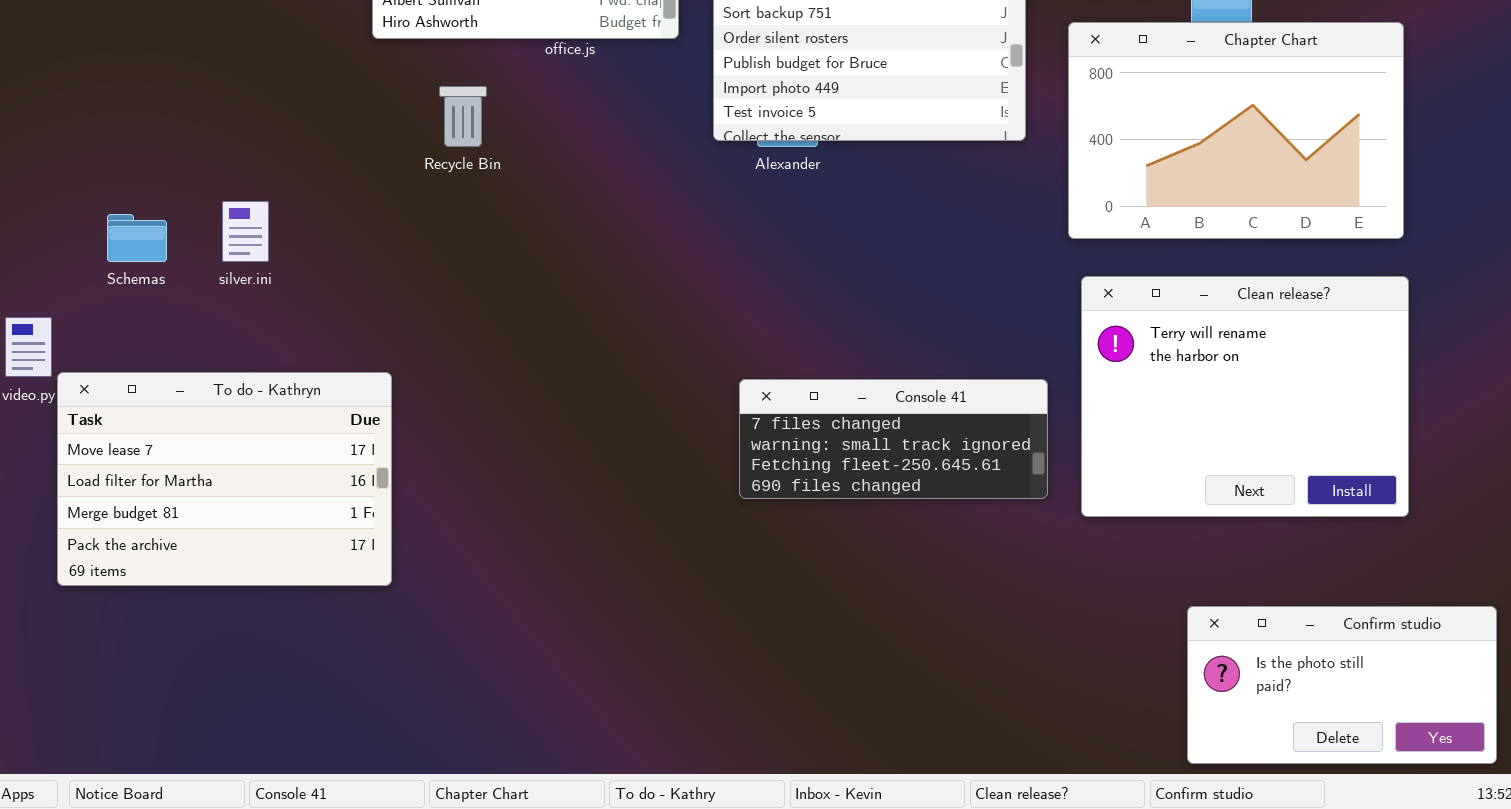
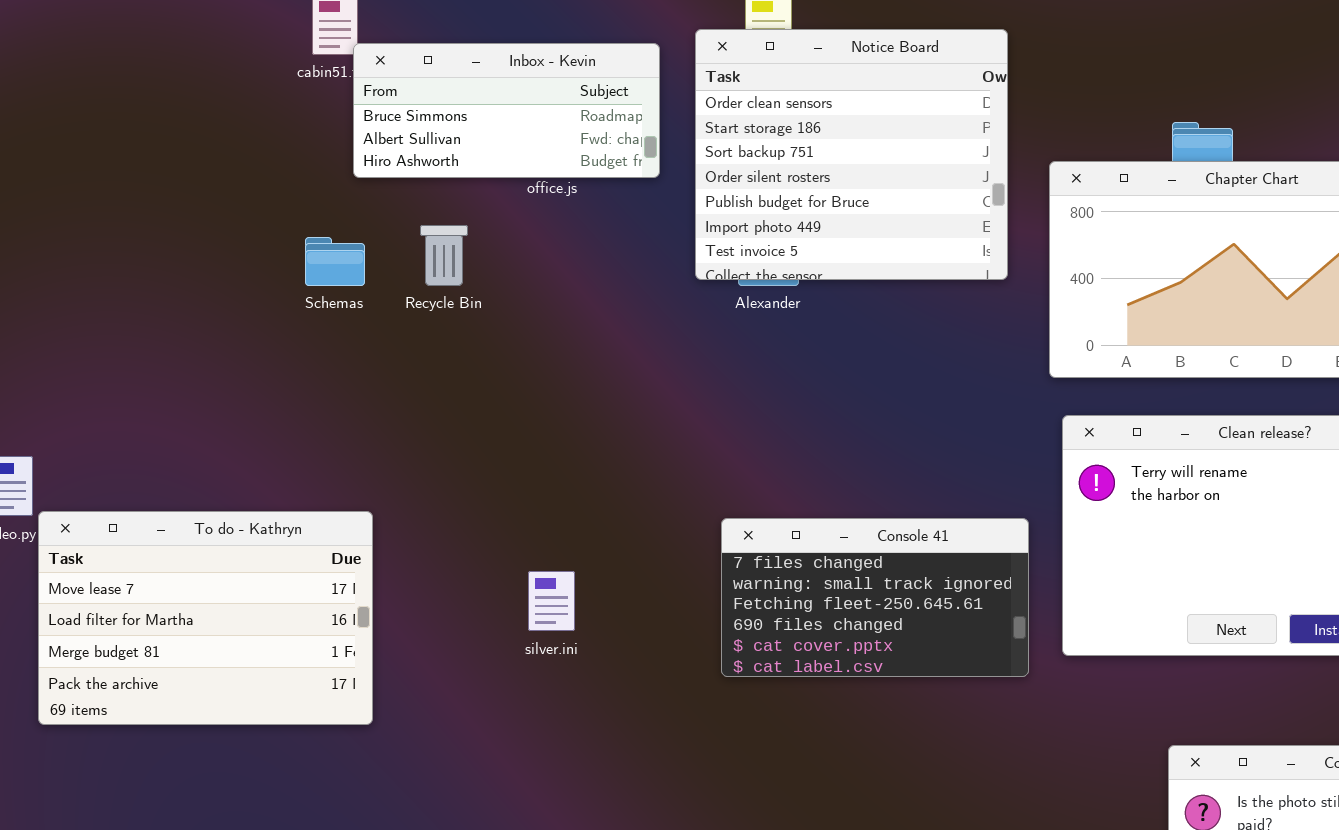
silver.ini: [222,201,269,262] -> [528,571,575,631], moved
Schemas: [107,214,167,262] -> [305,237,365,286], moved
Console 41: [739,379,1048,499] -> [721,518,1029,677], resized

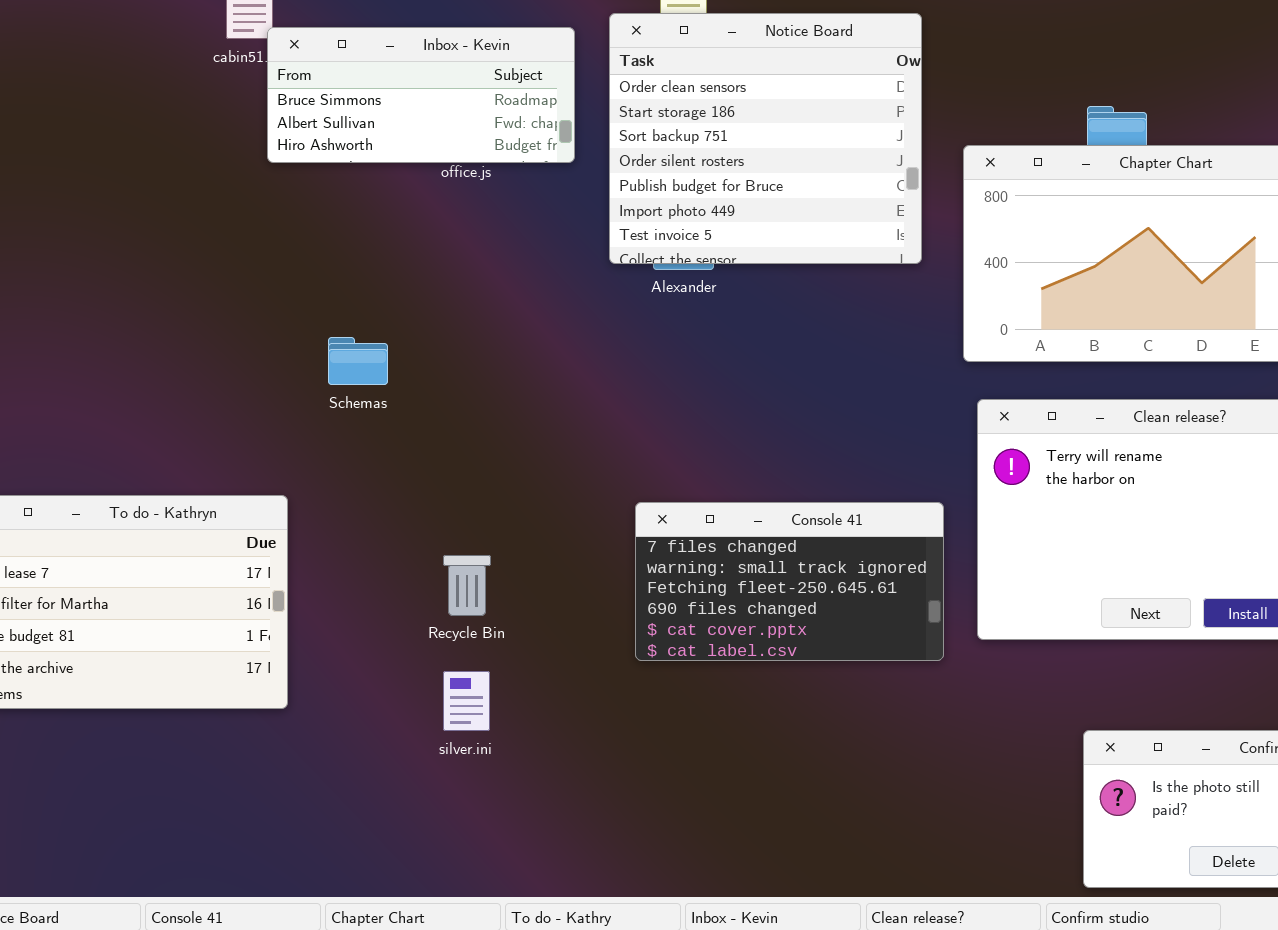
Recycle Bin: [420,225,468,286] -> [443,555,491,616], moved
Schemas: [305,237,365,286] -> [328,337,388,385], moved
silver.ini: [528,571,575,631] -> [443,671,490,731], moved

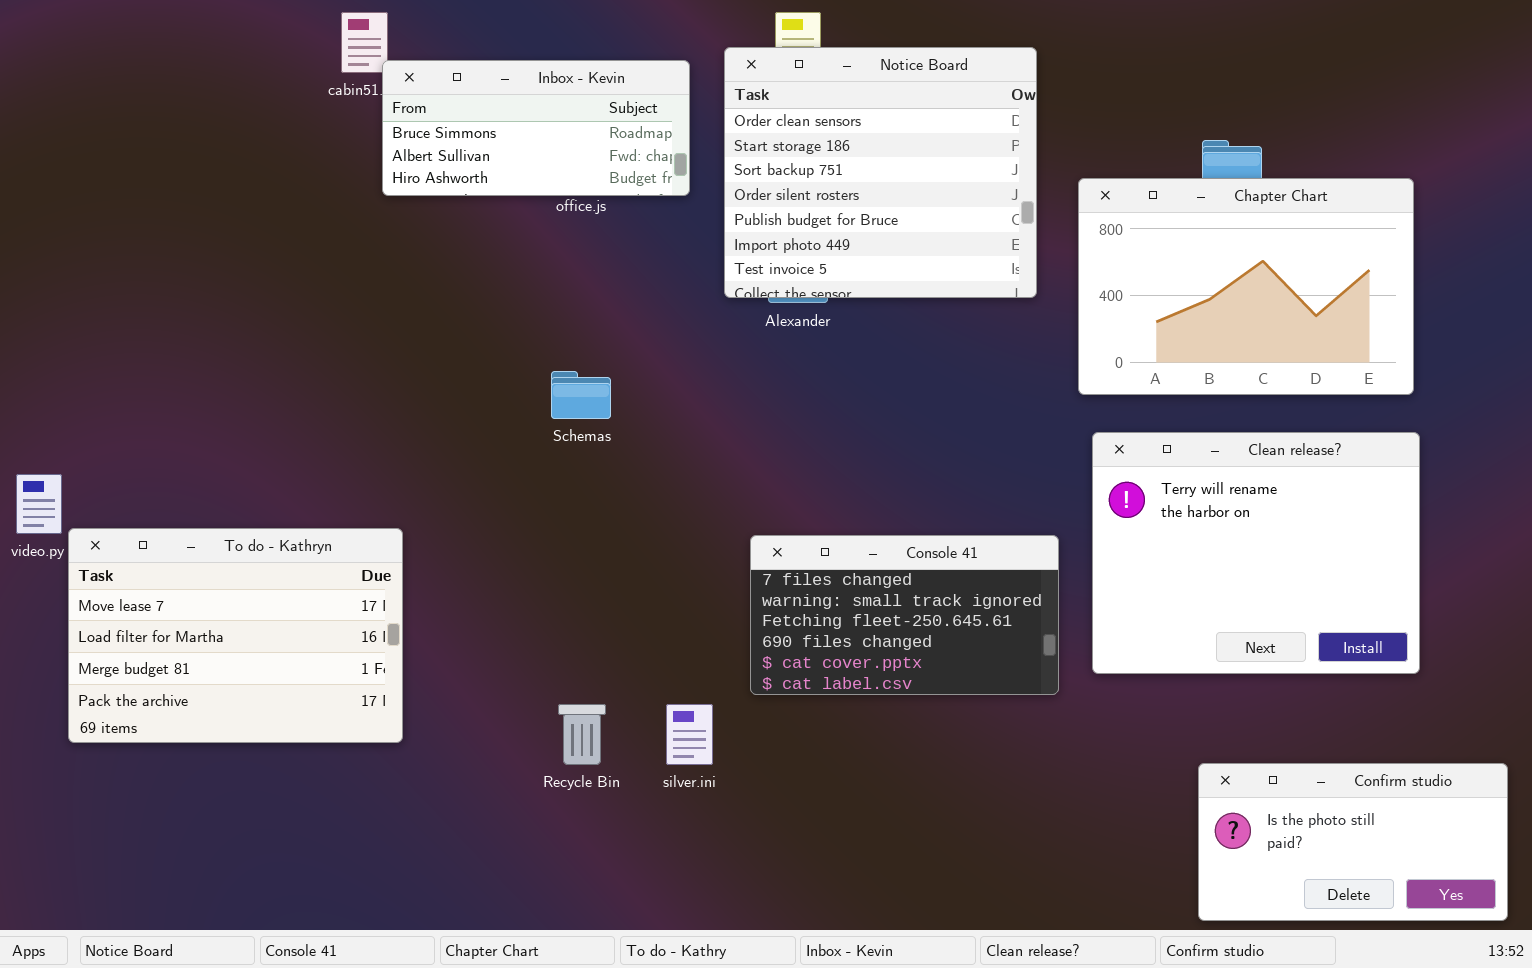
Schemas: [328,337,388,385] -> [551,371,611,419], moved
Recycle Bin: [443,555,491,616] -> [558,704,606,765], moved
silver.ini: [443,671,490,731] -> [666,704,713,765], moved

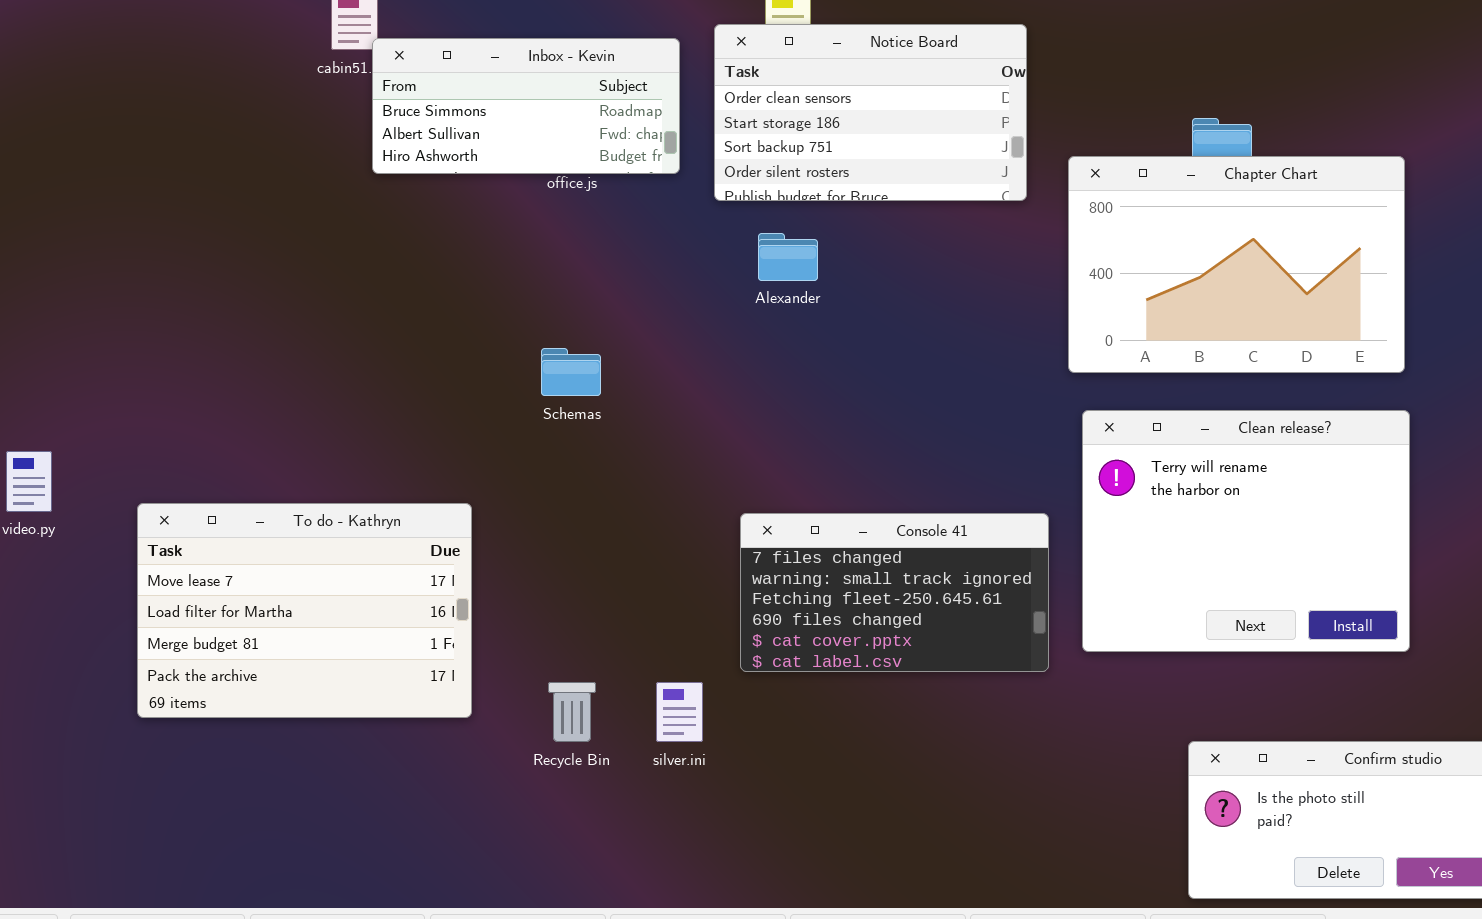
Notice Board: [724,47,1037,298] -> [714,24,1027,201], resized
To do - Kathryn: [68,528,403,743] -> [137,503,472,718], moved

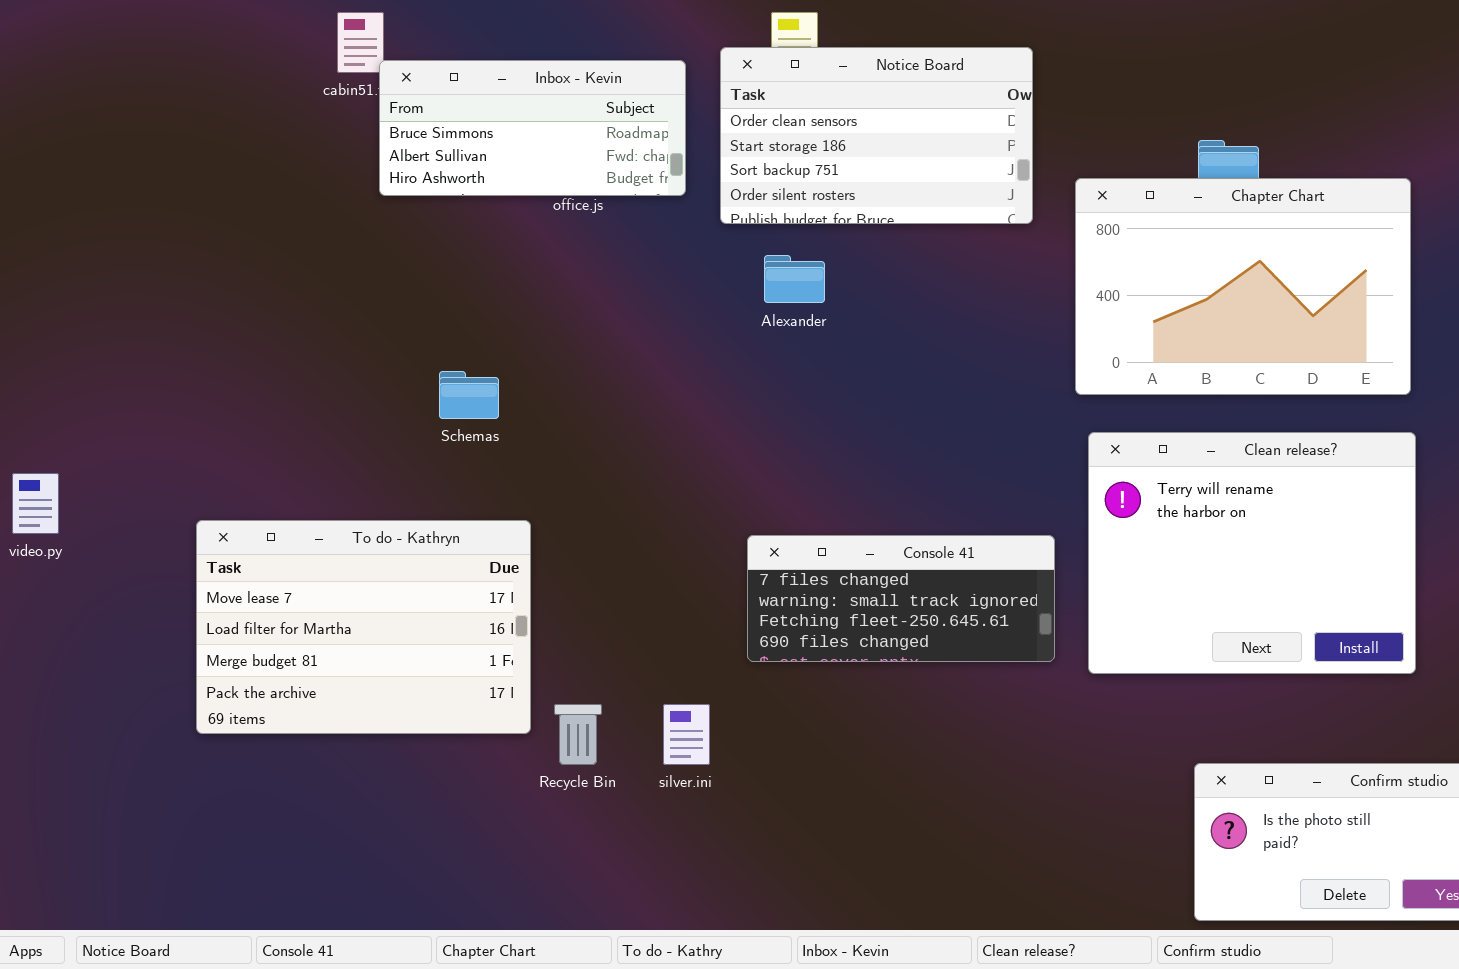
Schemas: [541,348,601,396] -> [439,371,499,419], moved
To do - Kathryn: [137,503,472,718] -> [196,520,531,734], moved
Console 41: [740,513,1049,672] -> [747,535,1055,662], resized

